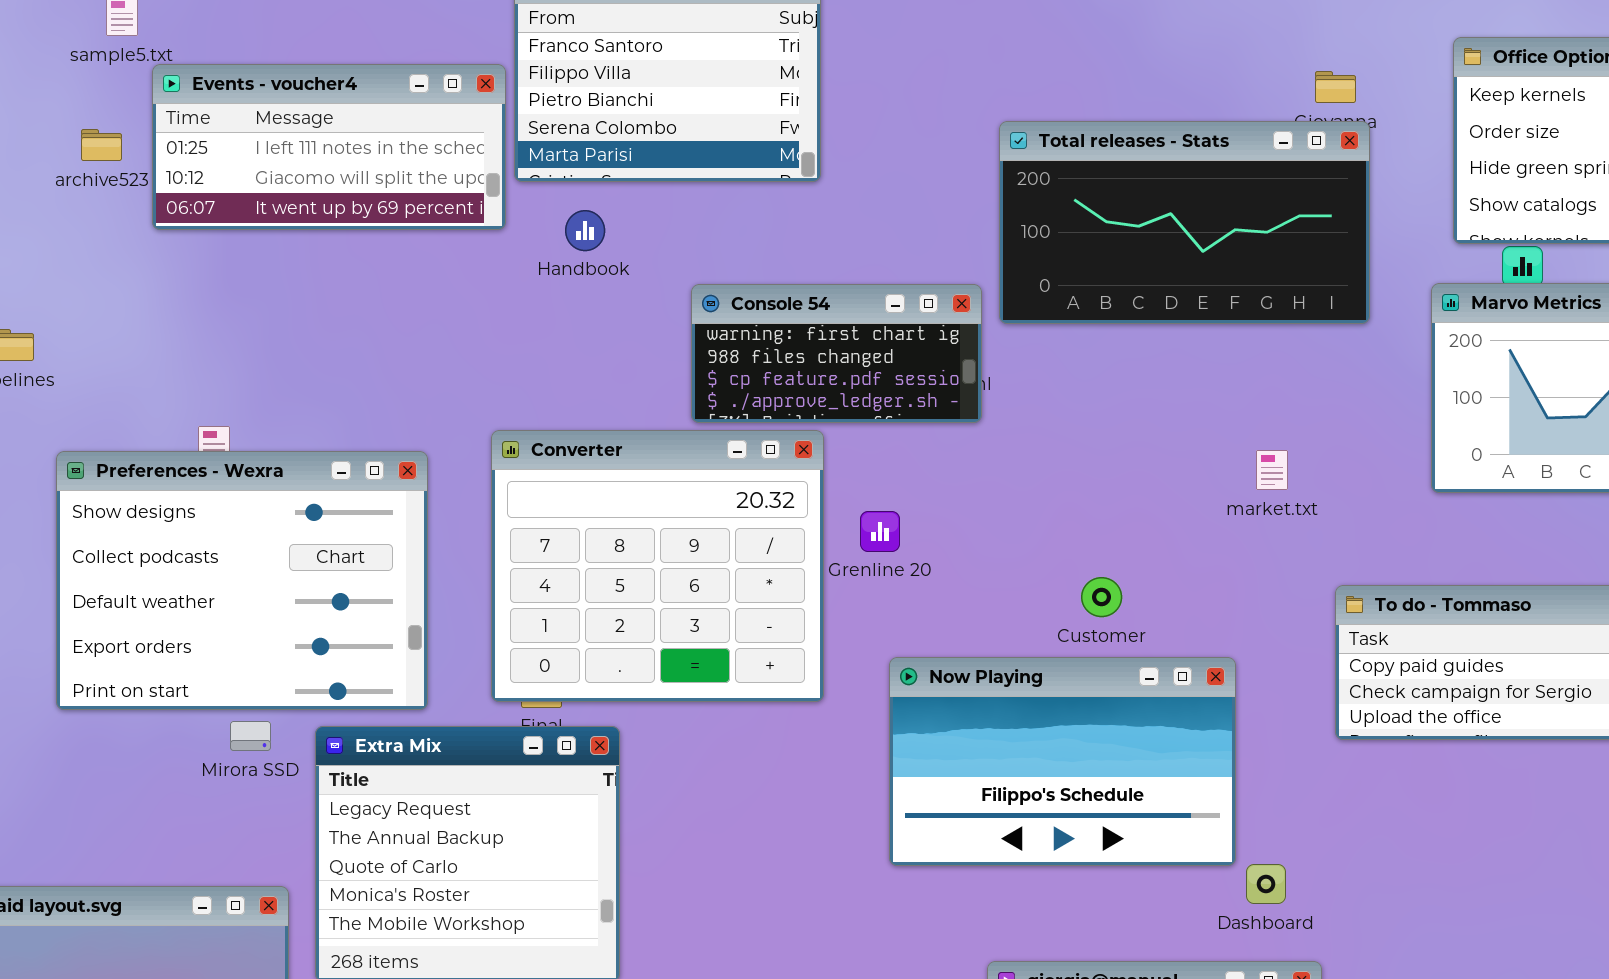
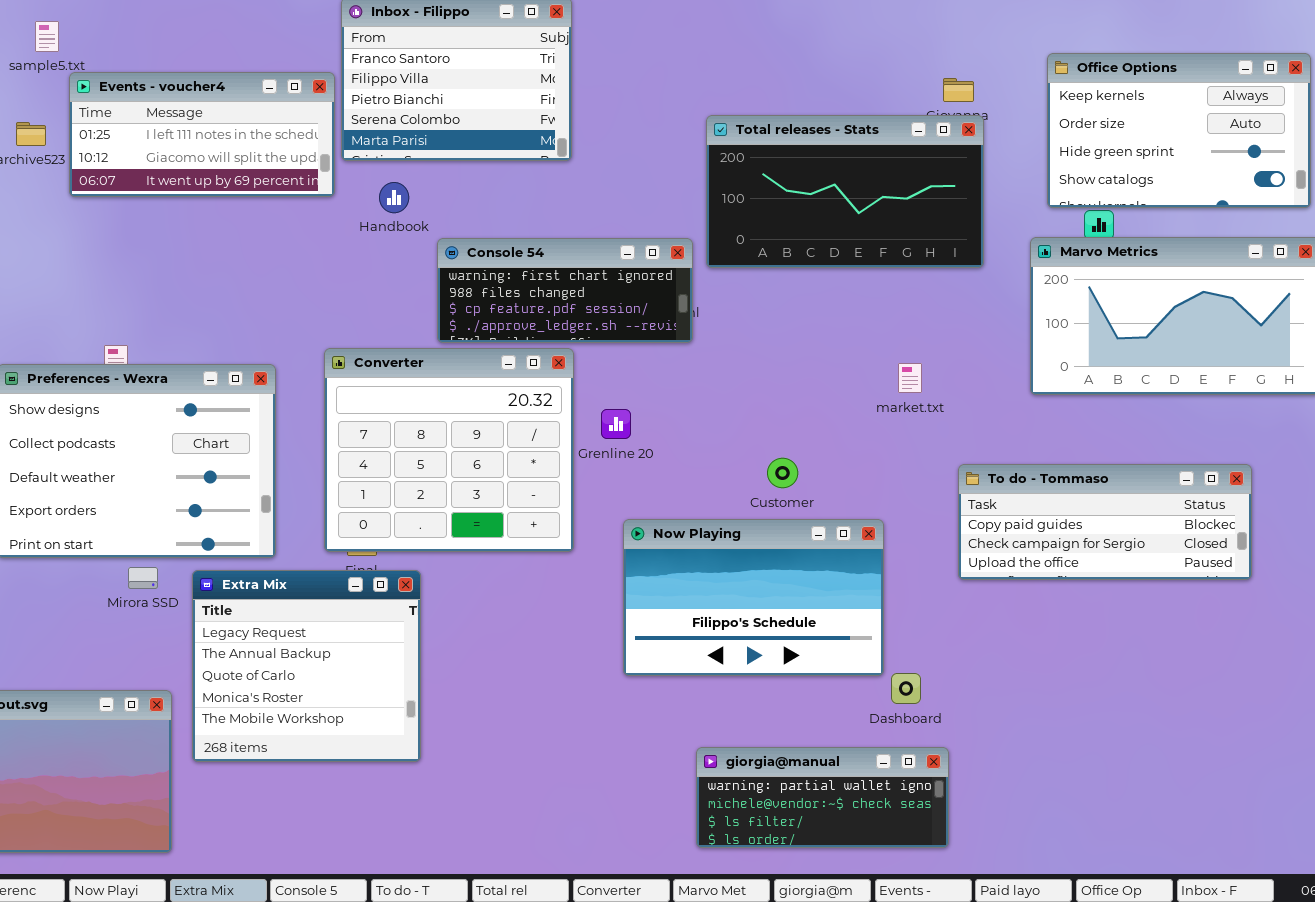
Console 54: [691,284,982,423] -> [437,238,693,343], resized

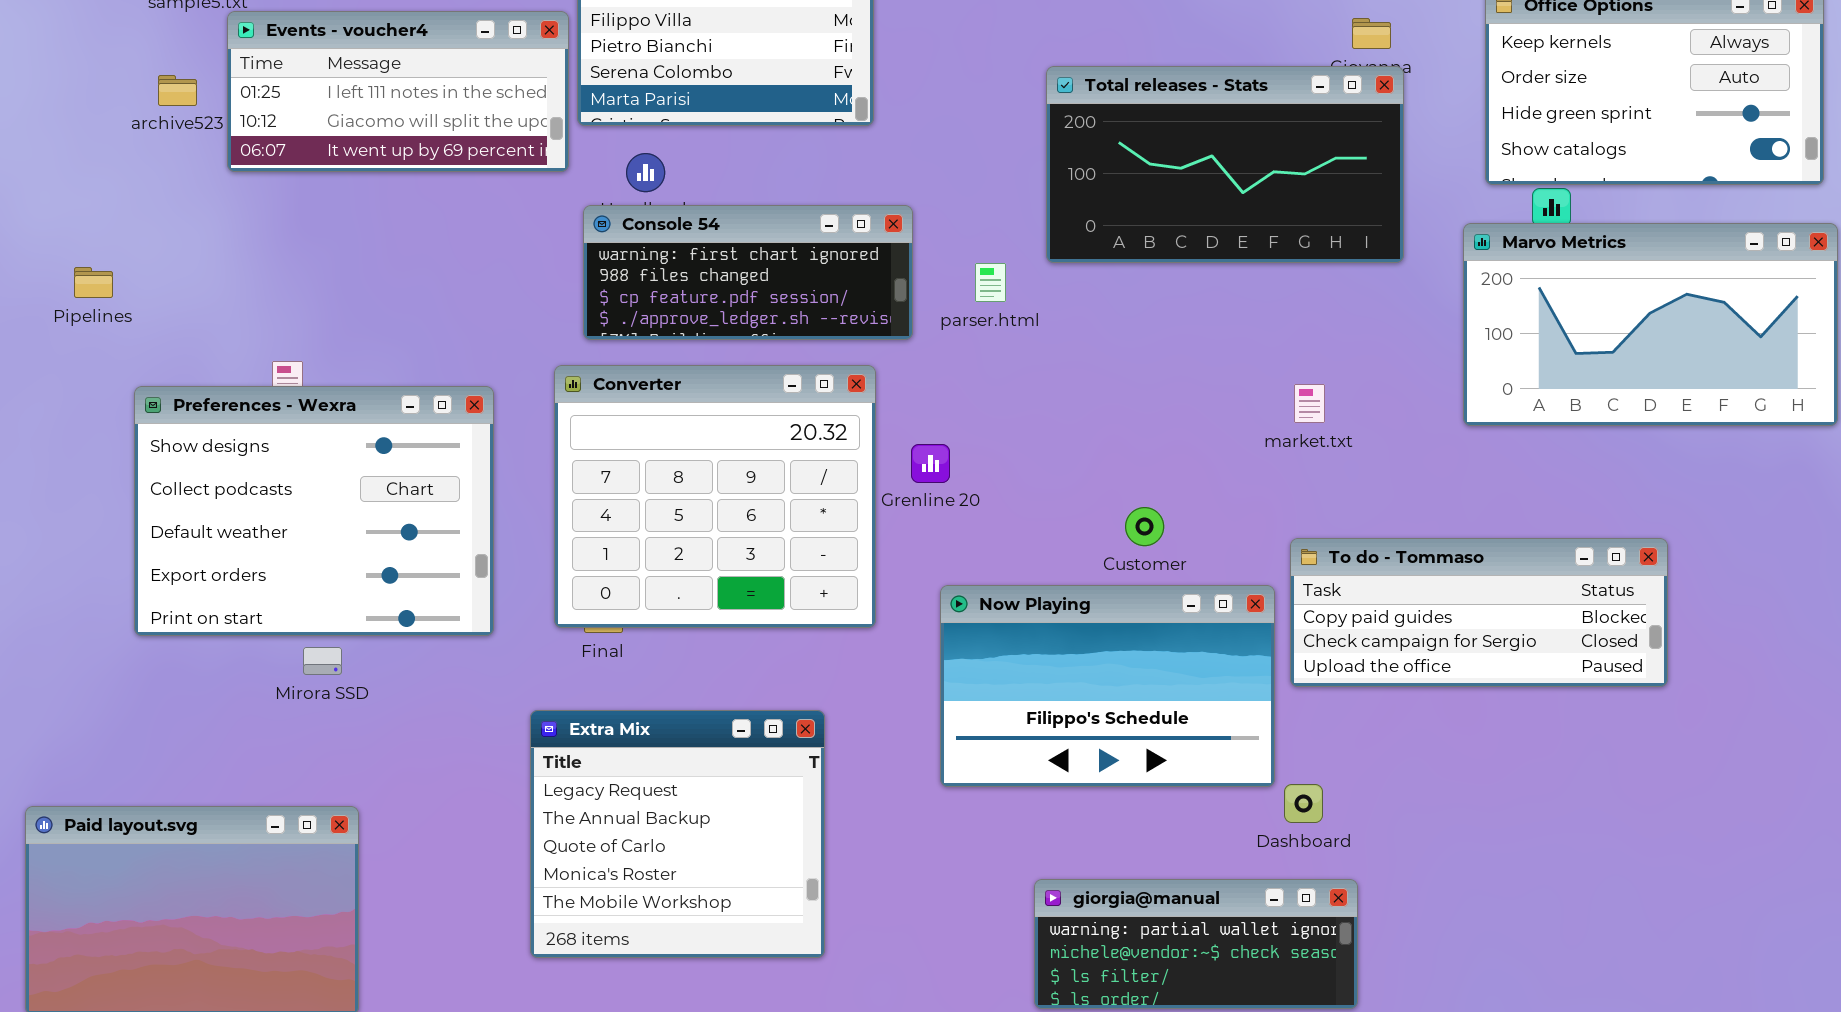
Console 54: [437,238,693,343] -> [583,205,913,340], moved
To do - Tommaso: [958,464,1252,580] -> [1290,538,1668,687], moved
Extra Mix: [192,570,421,762] -> [530,710,825,958], moved

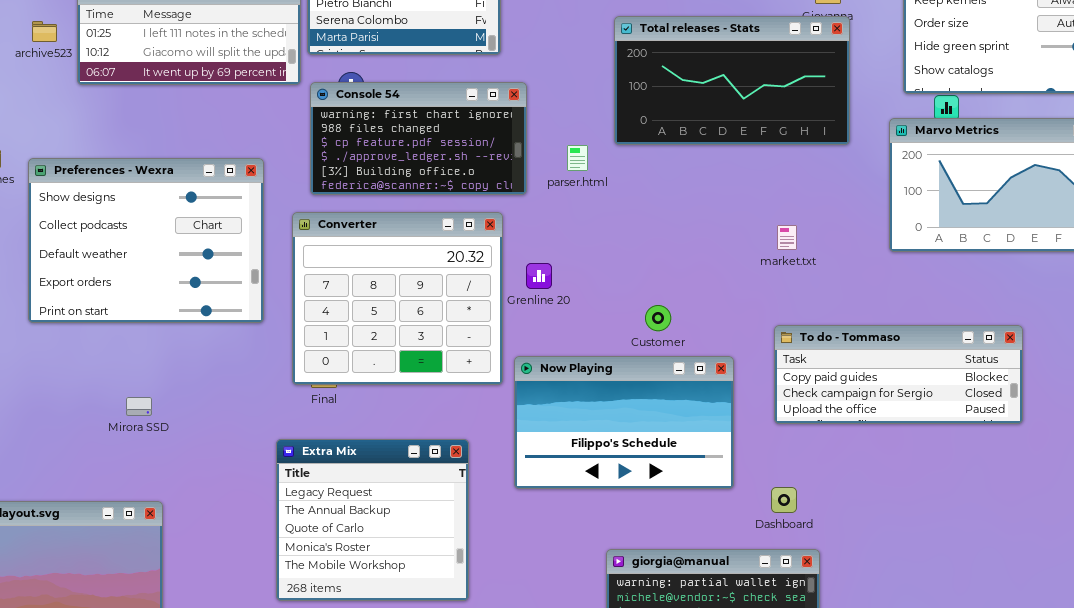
Console 54: [583,205,913,340] -> [310,82,527,195], resized
Preferences - Wexra: [134,386,494,636] -> [28,158,264,323], moved
Customer: [1125,507,1164,546] -> [645,305,671,331], moved
Now Playing: [940,585,1275,787] -> [514,356,734,489], moved

